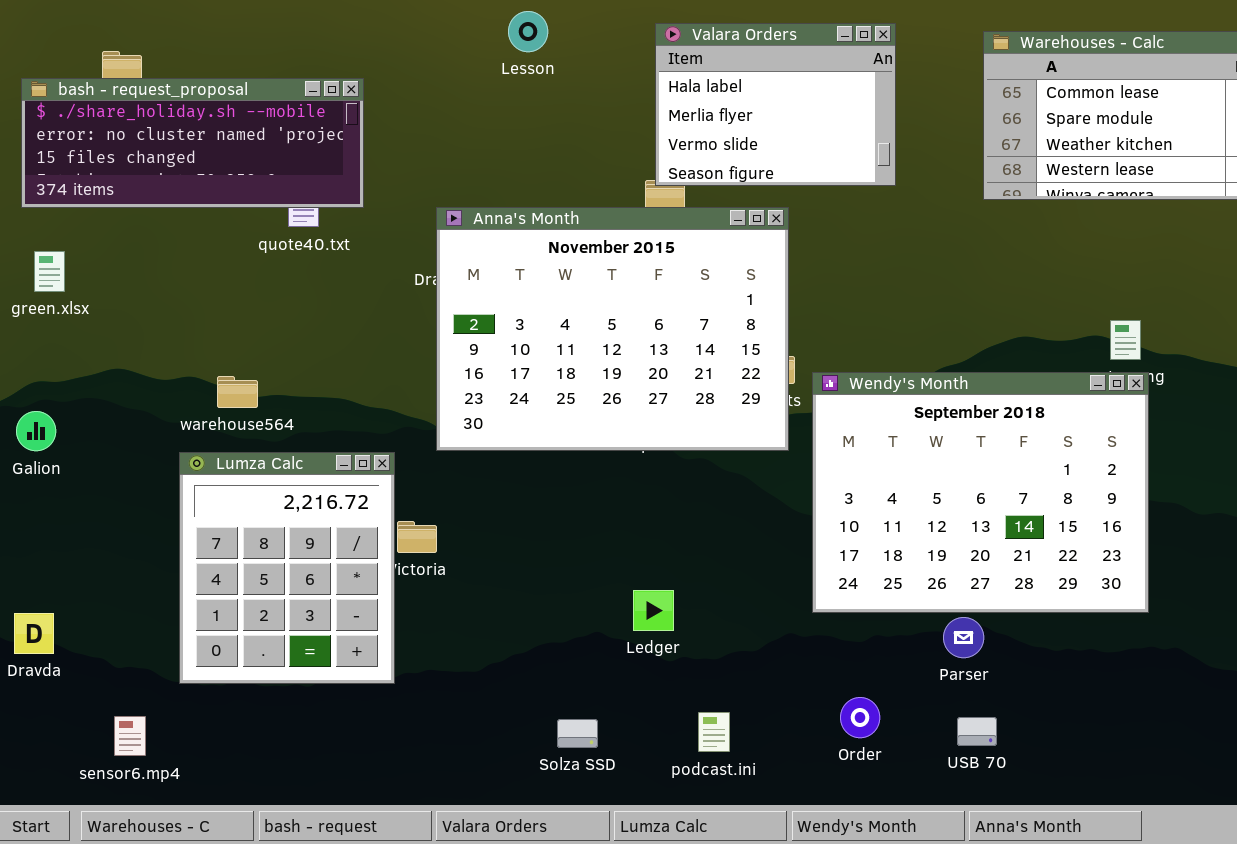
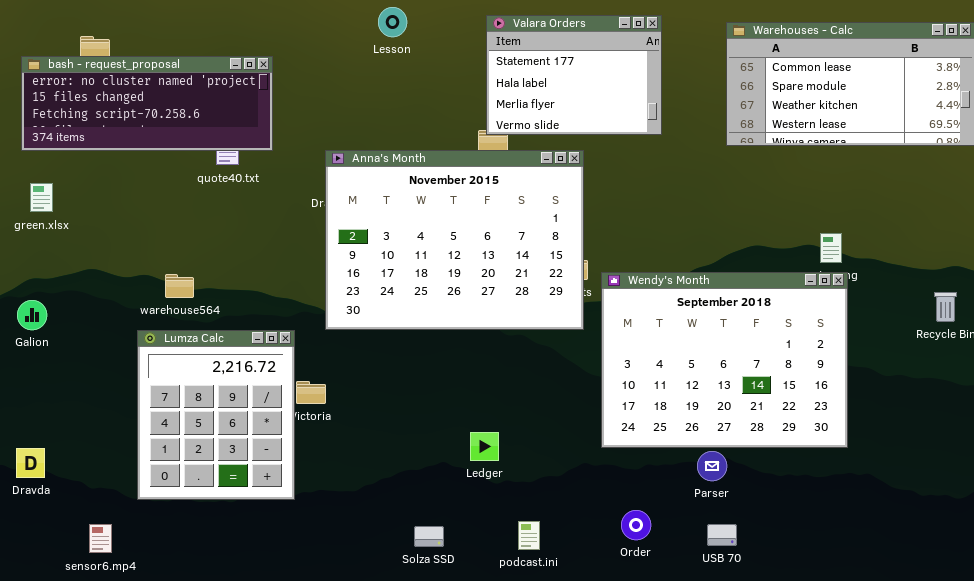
Valara Orders: [655,23,896,186] -> [486,15,662,135], scrolled up 1 row
bash - request_proposal: [21,78,364,208] -> [21,56,273,151], scrolled down 1 row

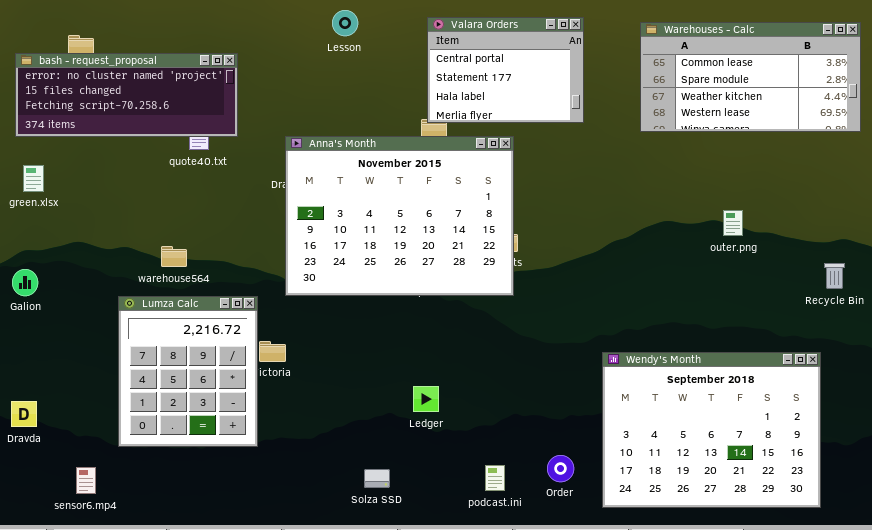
Valara Orders: [486,15,662,135] -> [427,17,584,123], scrolled up 1 row
Wendy's Month: [601,272,848,448] -> [602,352,821,508], moved
warehouse564: [165,274,194,298] -> [161,246,187,267], moved
podcast.ini: [518,521,540,550] -> [485,465,505,491], moved

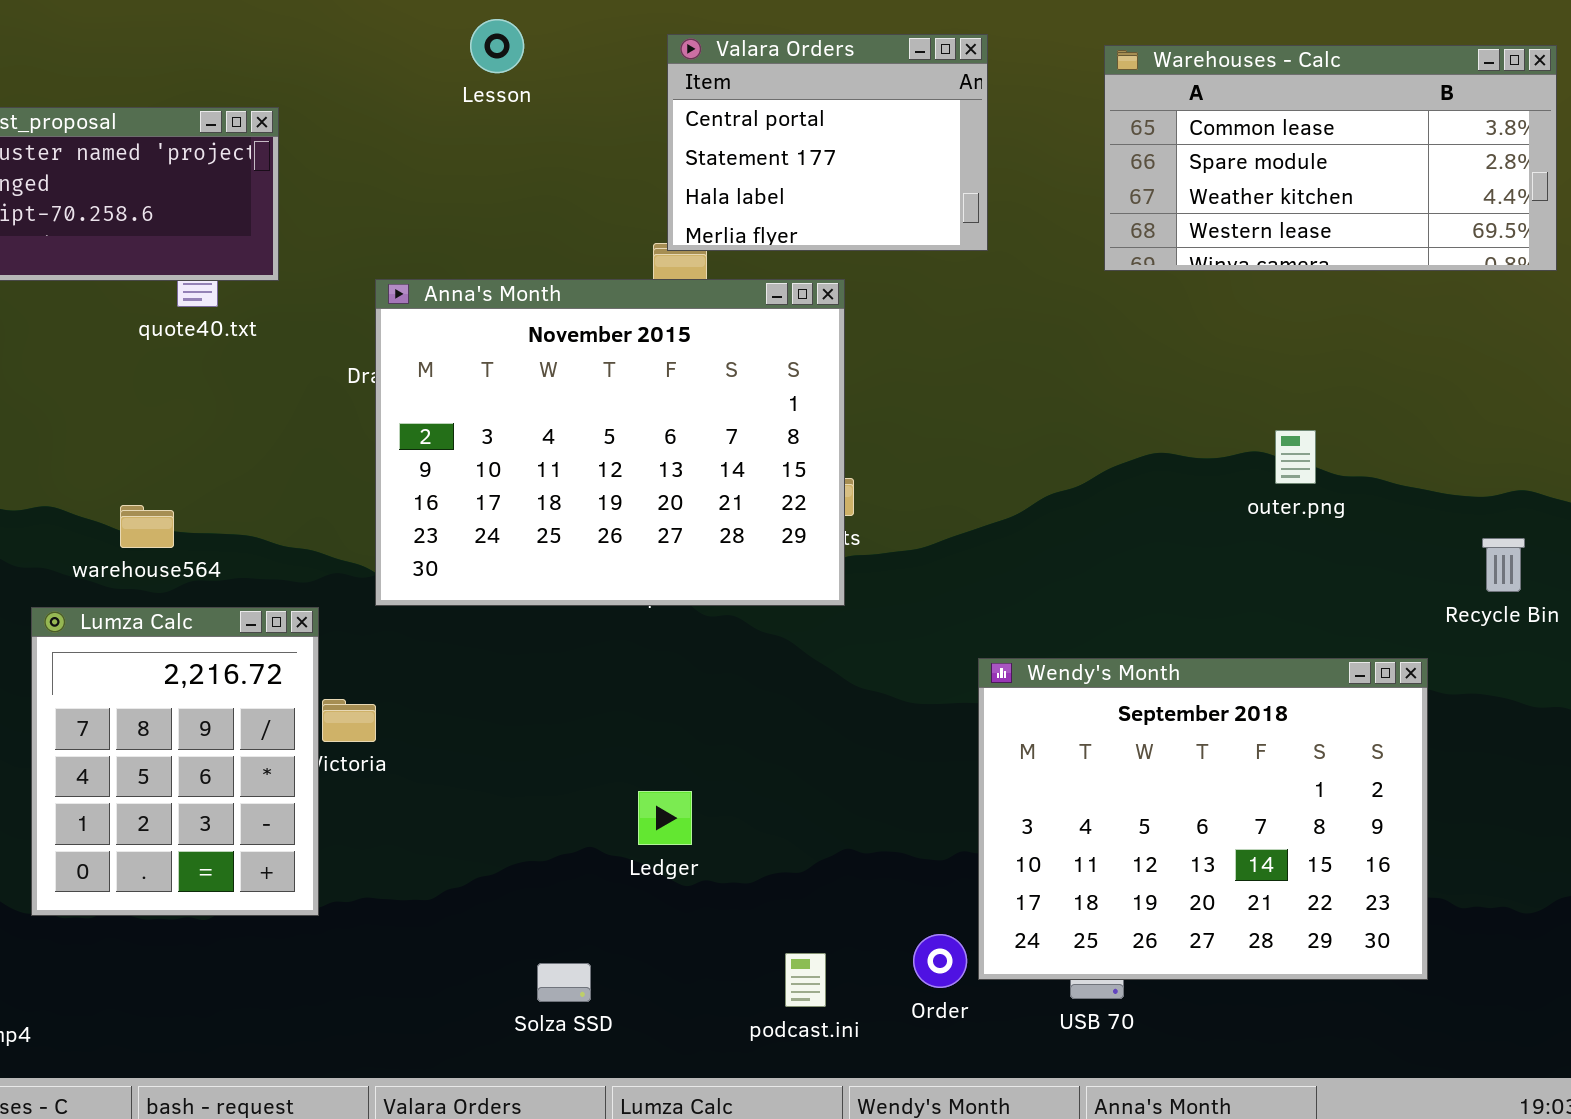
Wendy's Month: [602,352,821,508] -> [978,658,1428,980], moved

